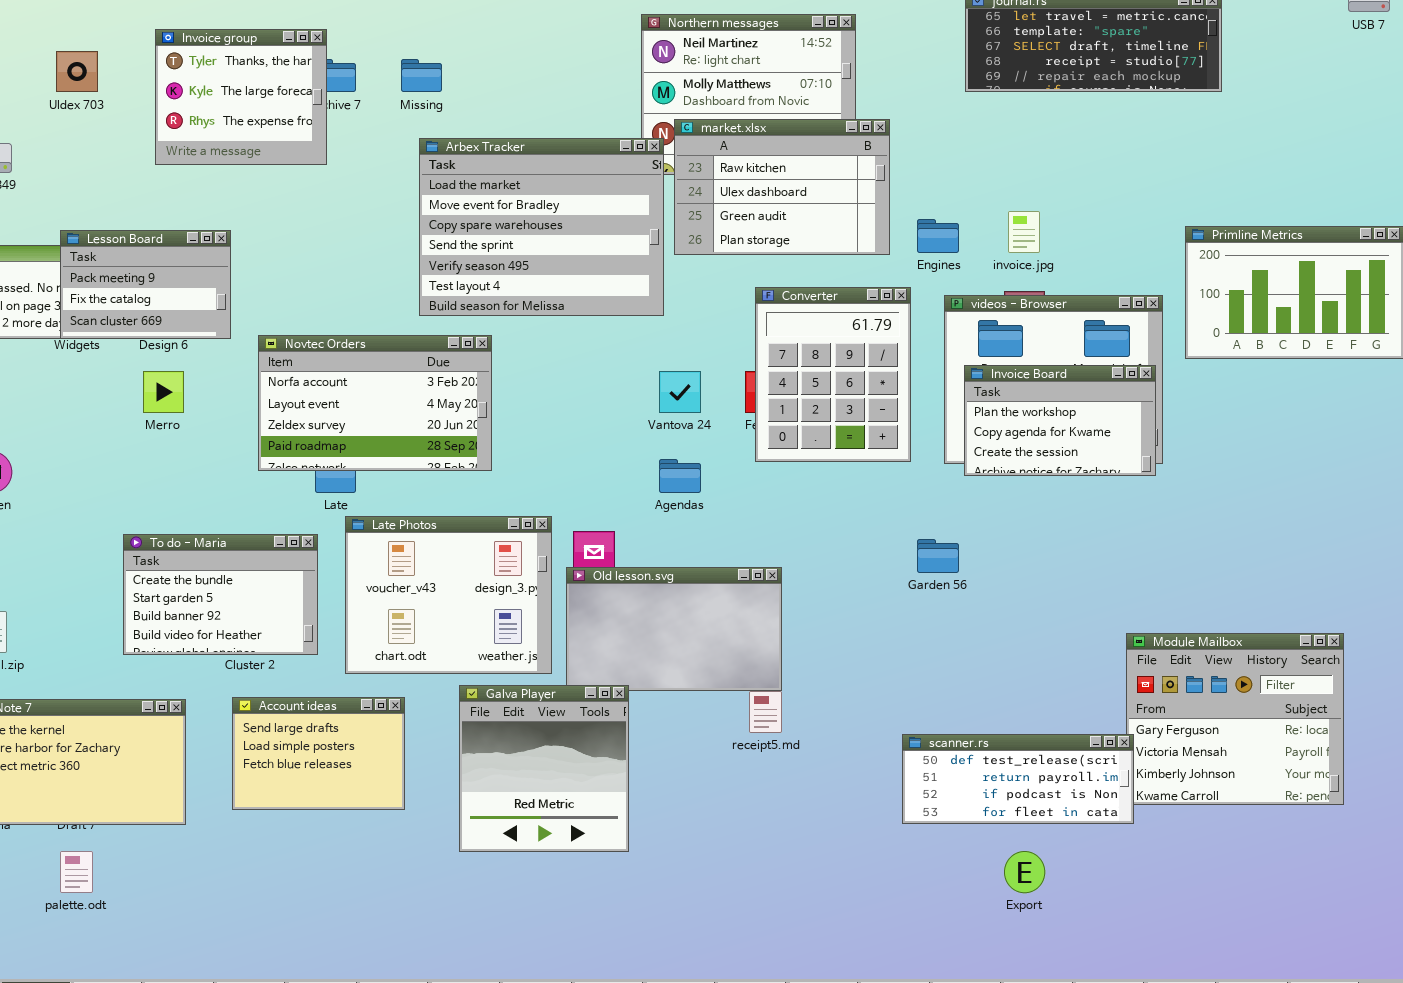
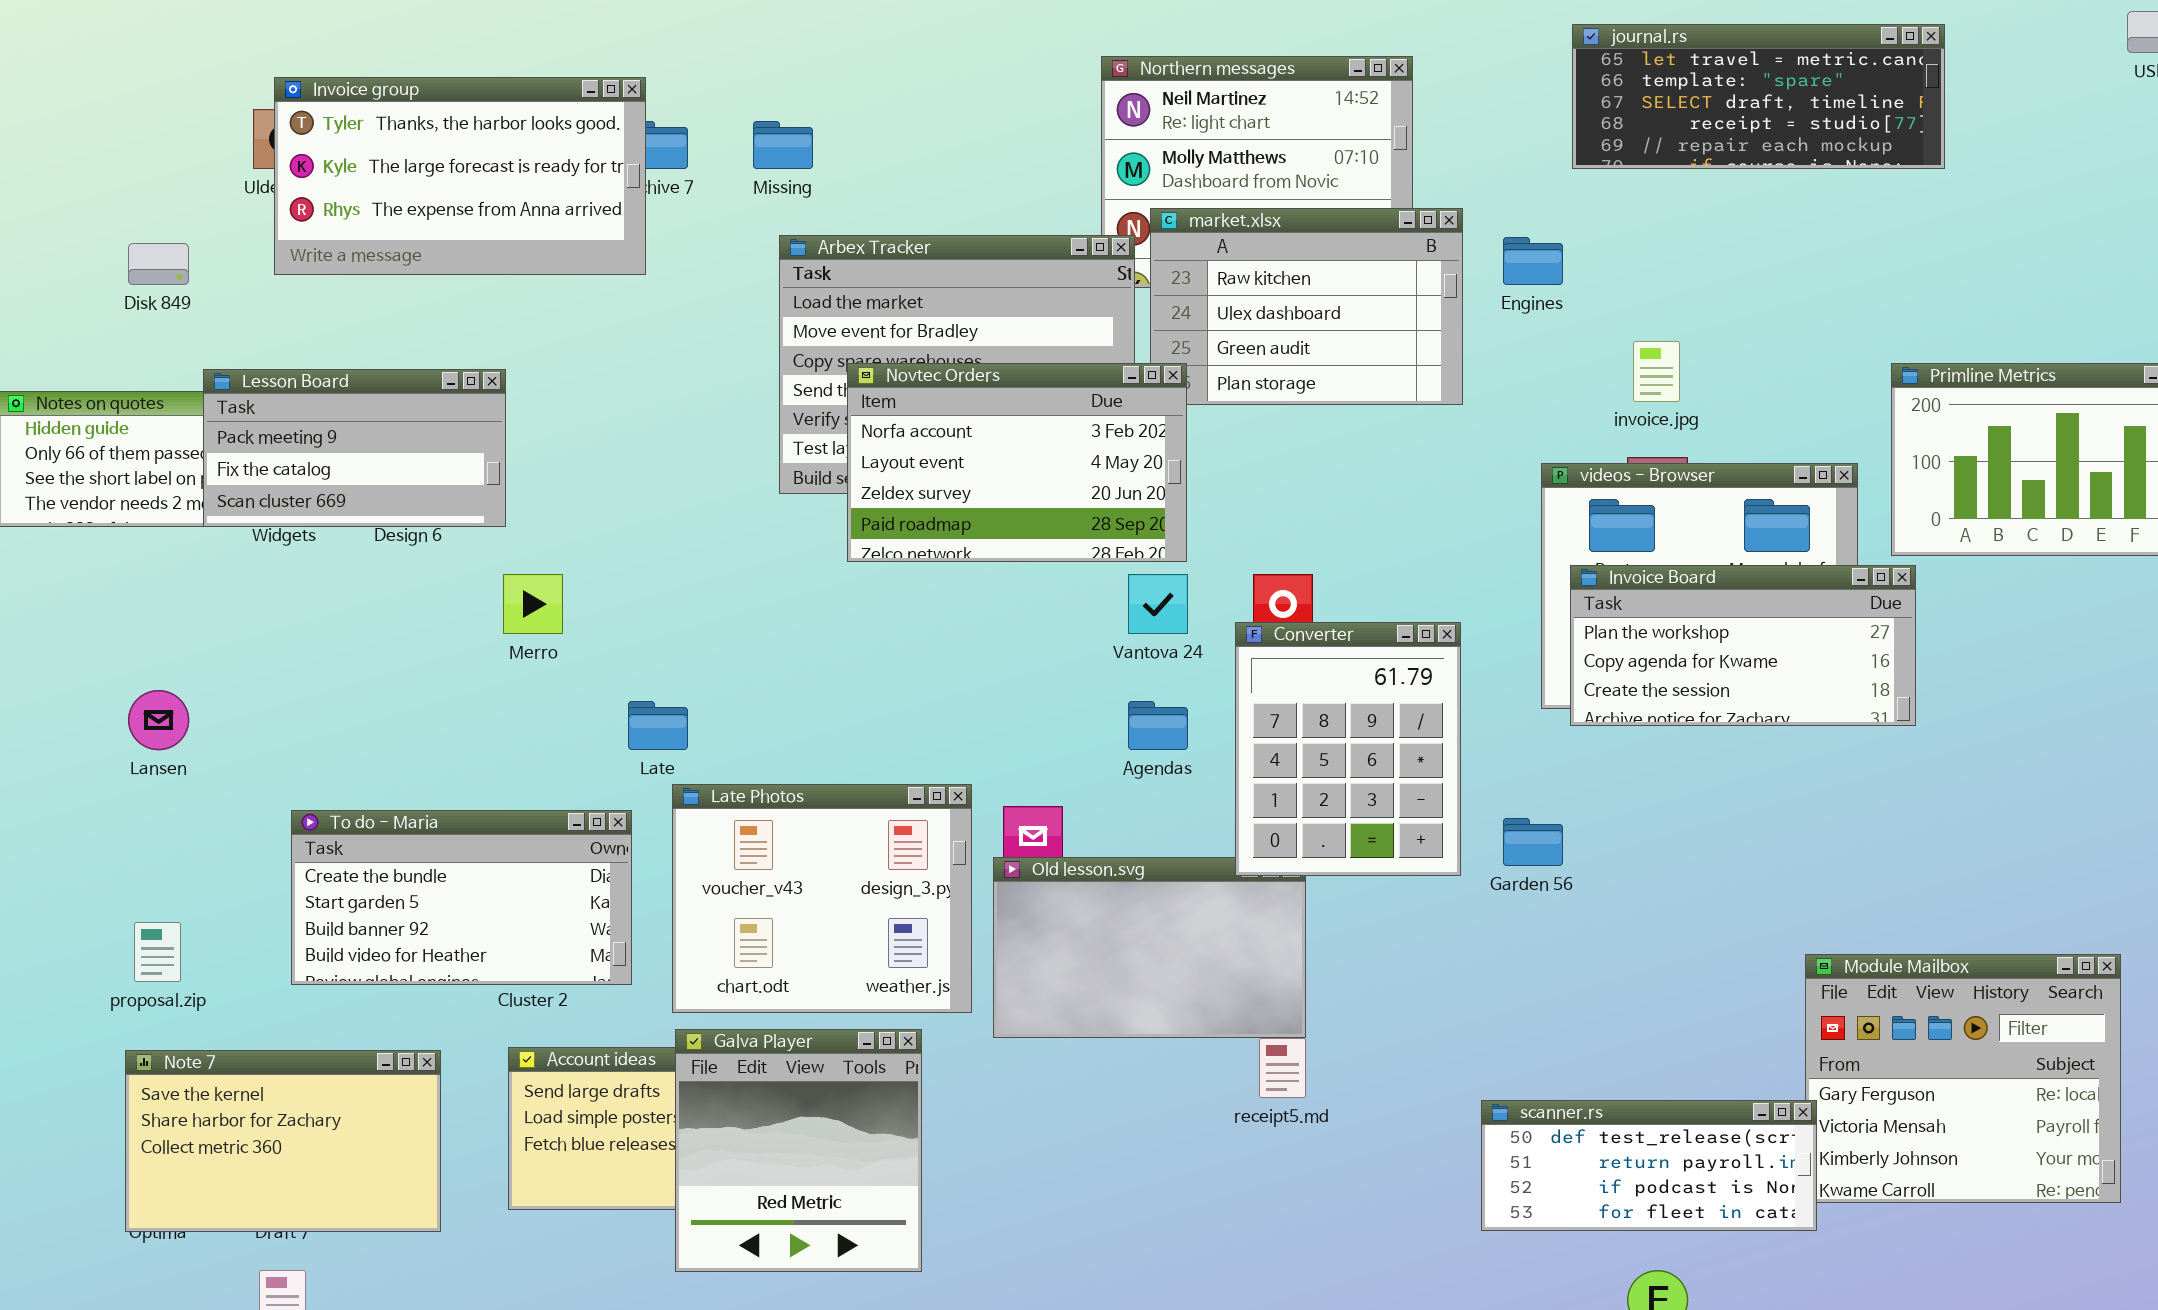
Invoice group: [155,29,327,165] -> [274,77,646,275], resized
Engines: [917,219,959,253] -> [1503,237,1563,285], moved
Lesson Board: [60,230,231,339] -> [203,369,506,527], resized
Converter: [755,287,911,462] -> [1235,622,1461,876], moved
Novtec Orders: [258,335,492,471] -> [847,363,1187,562], moved
Invoice Board: [964,365,1156,476] -> [1570,565,1916,726], resized
Merro: [143,371,184,413] -> [503,574,563,634], moved
To do - Maria: [123,534,318,655] -> [291,810,632,985], resized
Galva Player: [459,685,629,852] -> [675,1029,922,1272], moved

